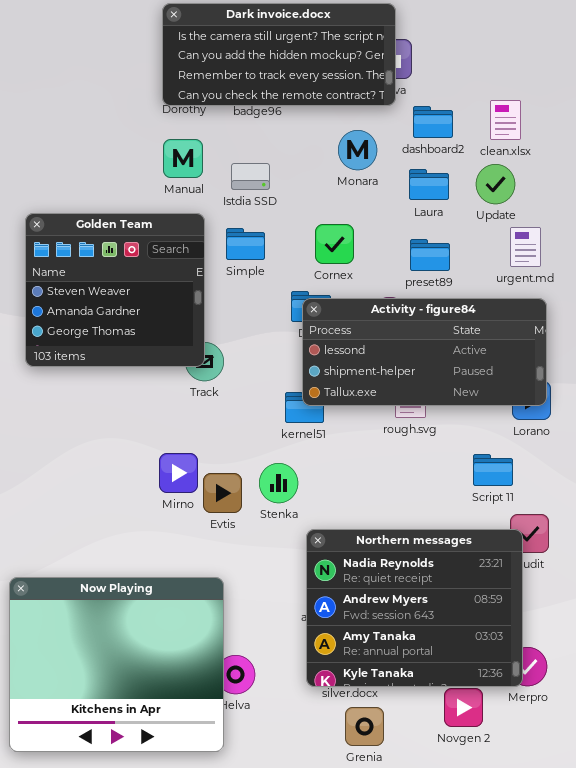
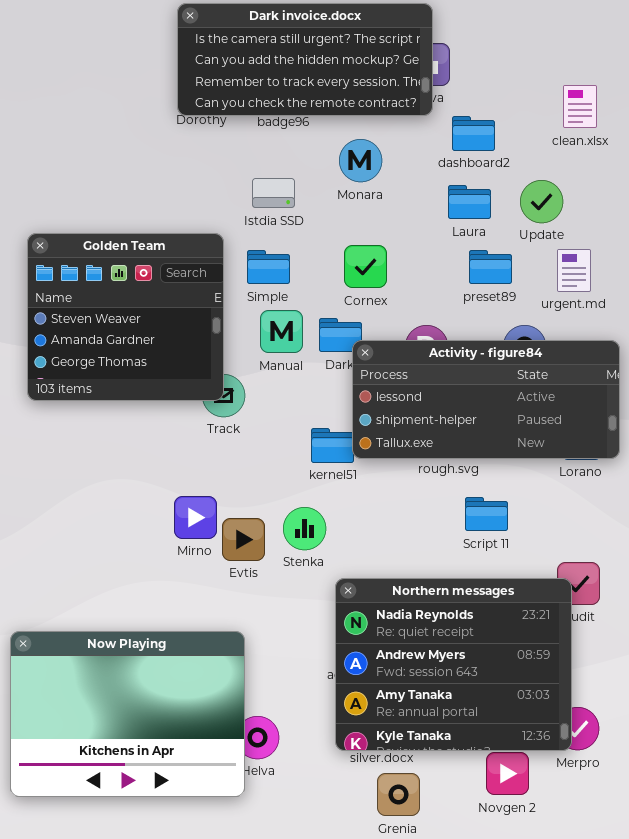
clean.xlsx: [490,100,521,140] -> [563,85,597,128], moved
Monara: [338,130,377,170] -> [339,139,382,182], moved
Manual: [163,139,203,178] -> [260,310,303,353], moved
preset89: [410,239,450,271] -> [469,250,512,284], moved
Activity - figure84: [302,298,547,406] -> [352,340,620,459], moved
Script 11: [473,454,513,486] -> [465,497,508,531], moved
Now Playing: [9,577,224,752] -> [10,631,245,797], resized

